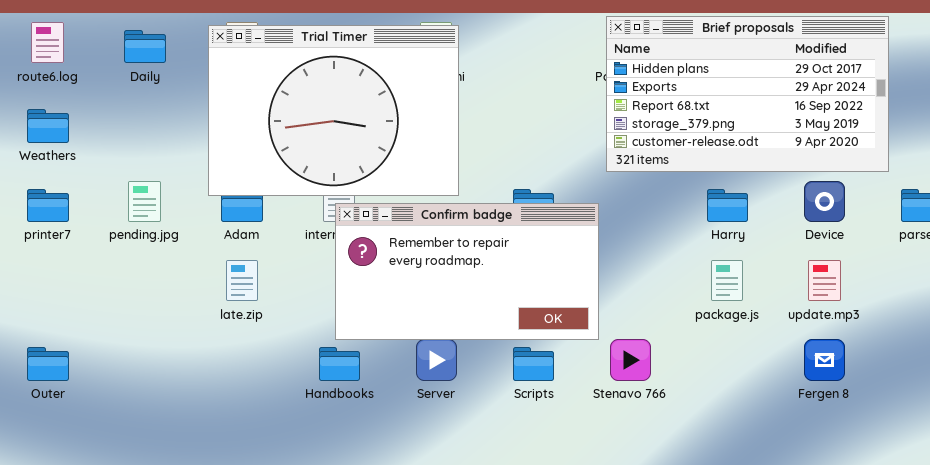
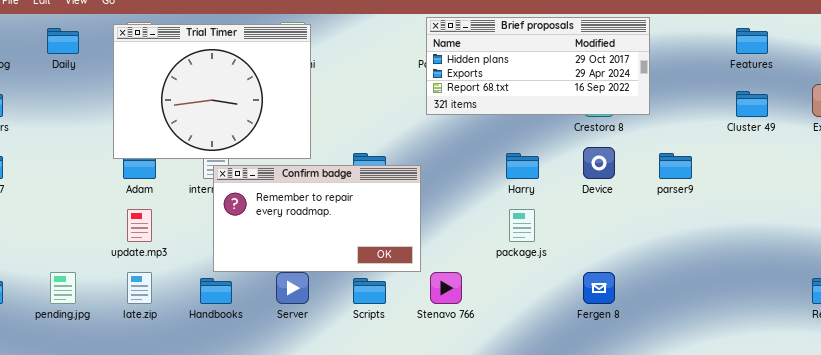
Brief proposals: [606,16,889,172] -> [426,17,650,115], resized
pending.jpg: [128,181,161,222] -> [50,272,76,304], moved
late.zip: [226,260,258,301] -> [127,272,152,304], moved
update.mp3: [808,260,841,301] -> [127,209,152,242], moved

